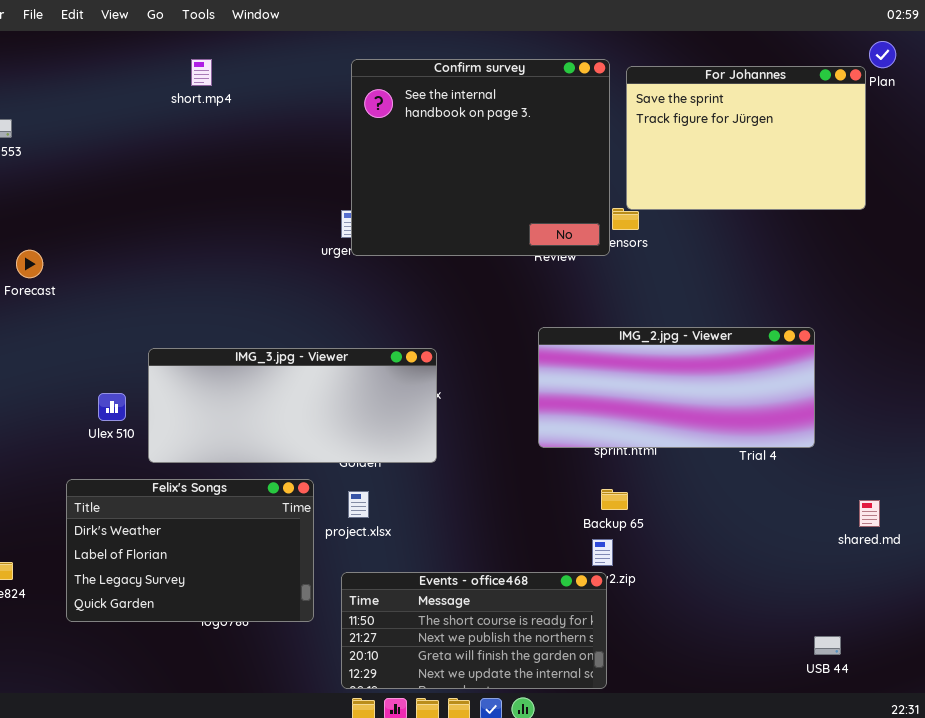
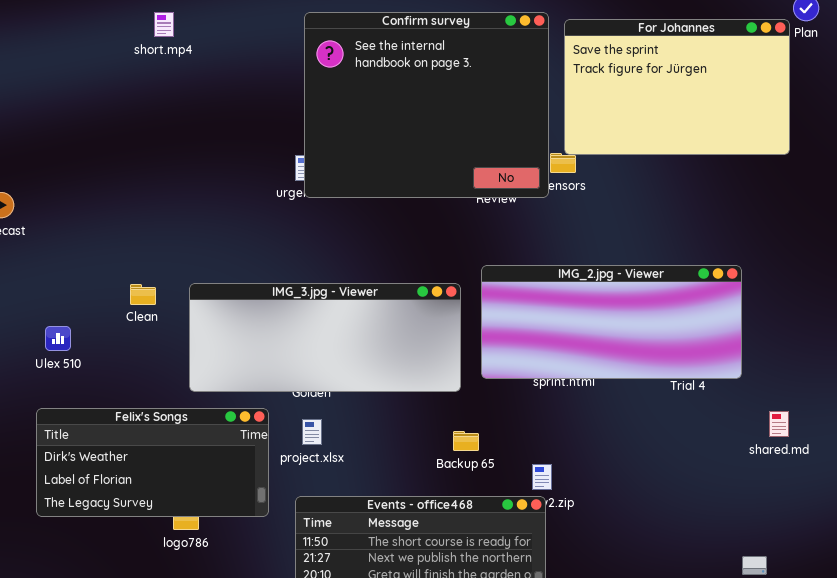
IMG_3.jpg - Viewer: [148,348,437,463] -> [189,283,461,392], moved
Ulex 510: [98,393,126,421] -> [45,326,71,351], moved
Felix's Songs: [66,479,314,622] -> [36,408,269,517], resized
Backup 65: [601,489,628,510] -> [453,431,479,451], moved
shared.md: [859,500,880,527] -> [769,411,789,437], moved

